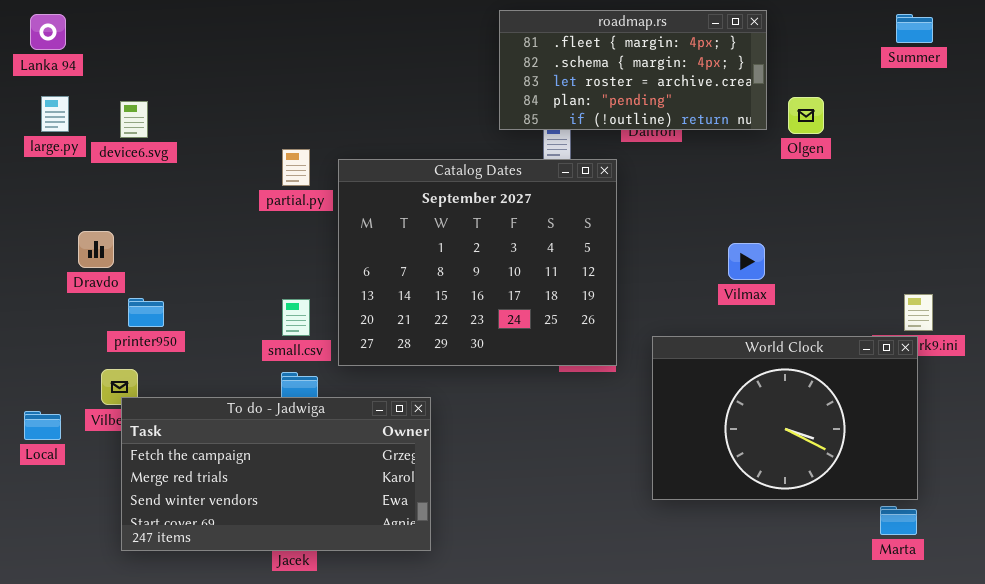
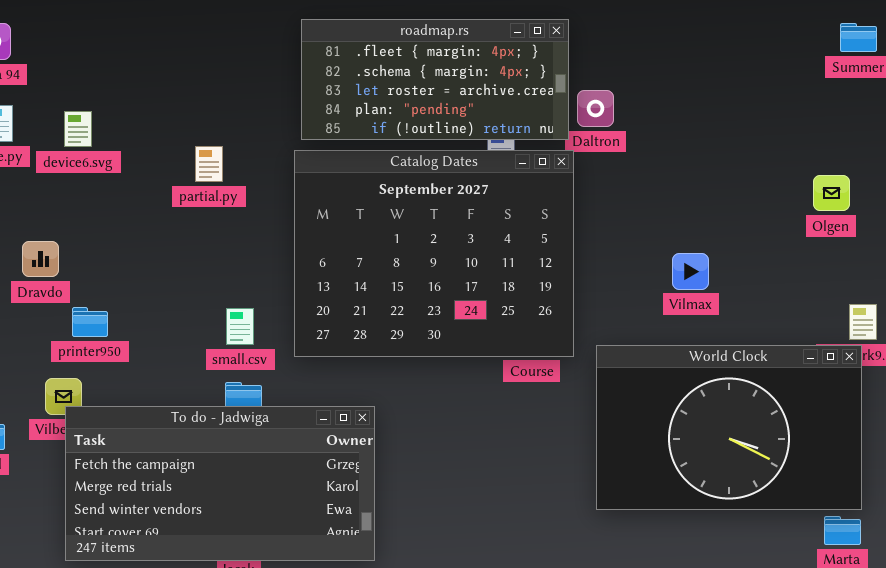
roadmap.rs: [499,10,767,130] -> [301,19,569,140], moved
Olgen: [788,97,824,134] -> [813,175,850,211], moved
partial.py: [282,149,310,186] -> [195,146,223,182], moved
Catalog Dates: [338,159,617,366] -> [294,150,574,357], moved

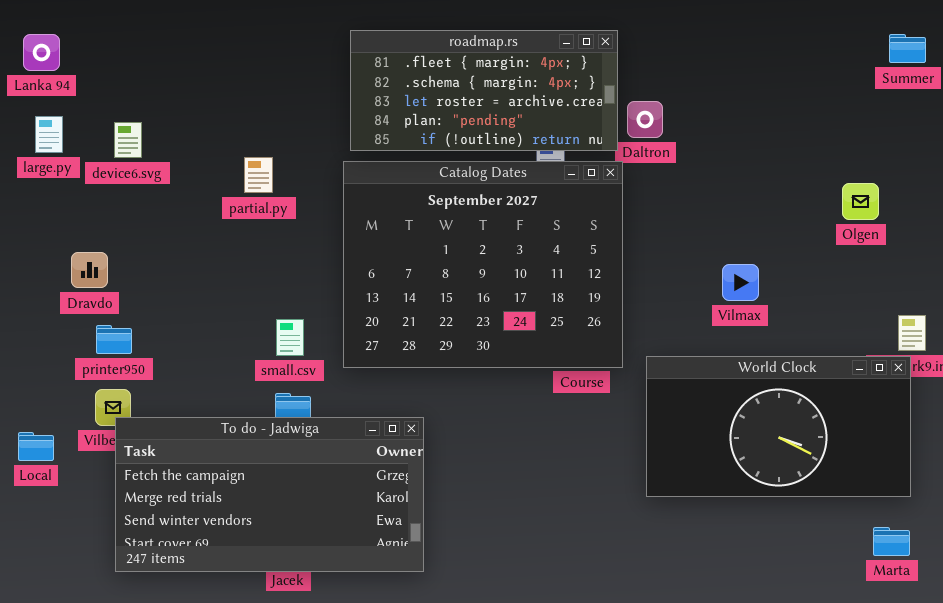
Olgen: [813,175,850,211] -> [842,183,879,220], moved
printer950: [72,307,108,337] -> [96,325,132,354], moved
World Clock: [596,345,862,510] -> [646,356,911,497], resized

